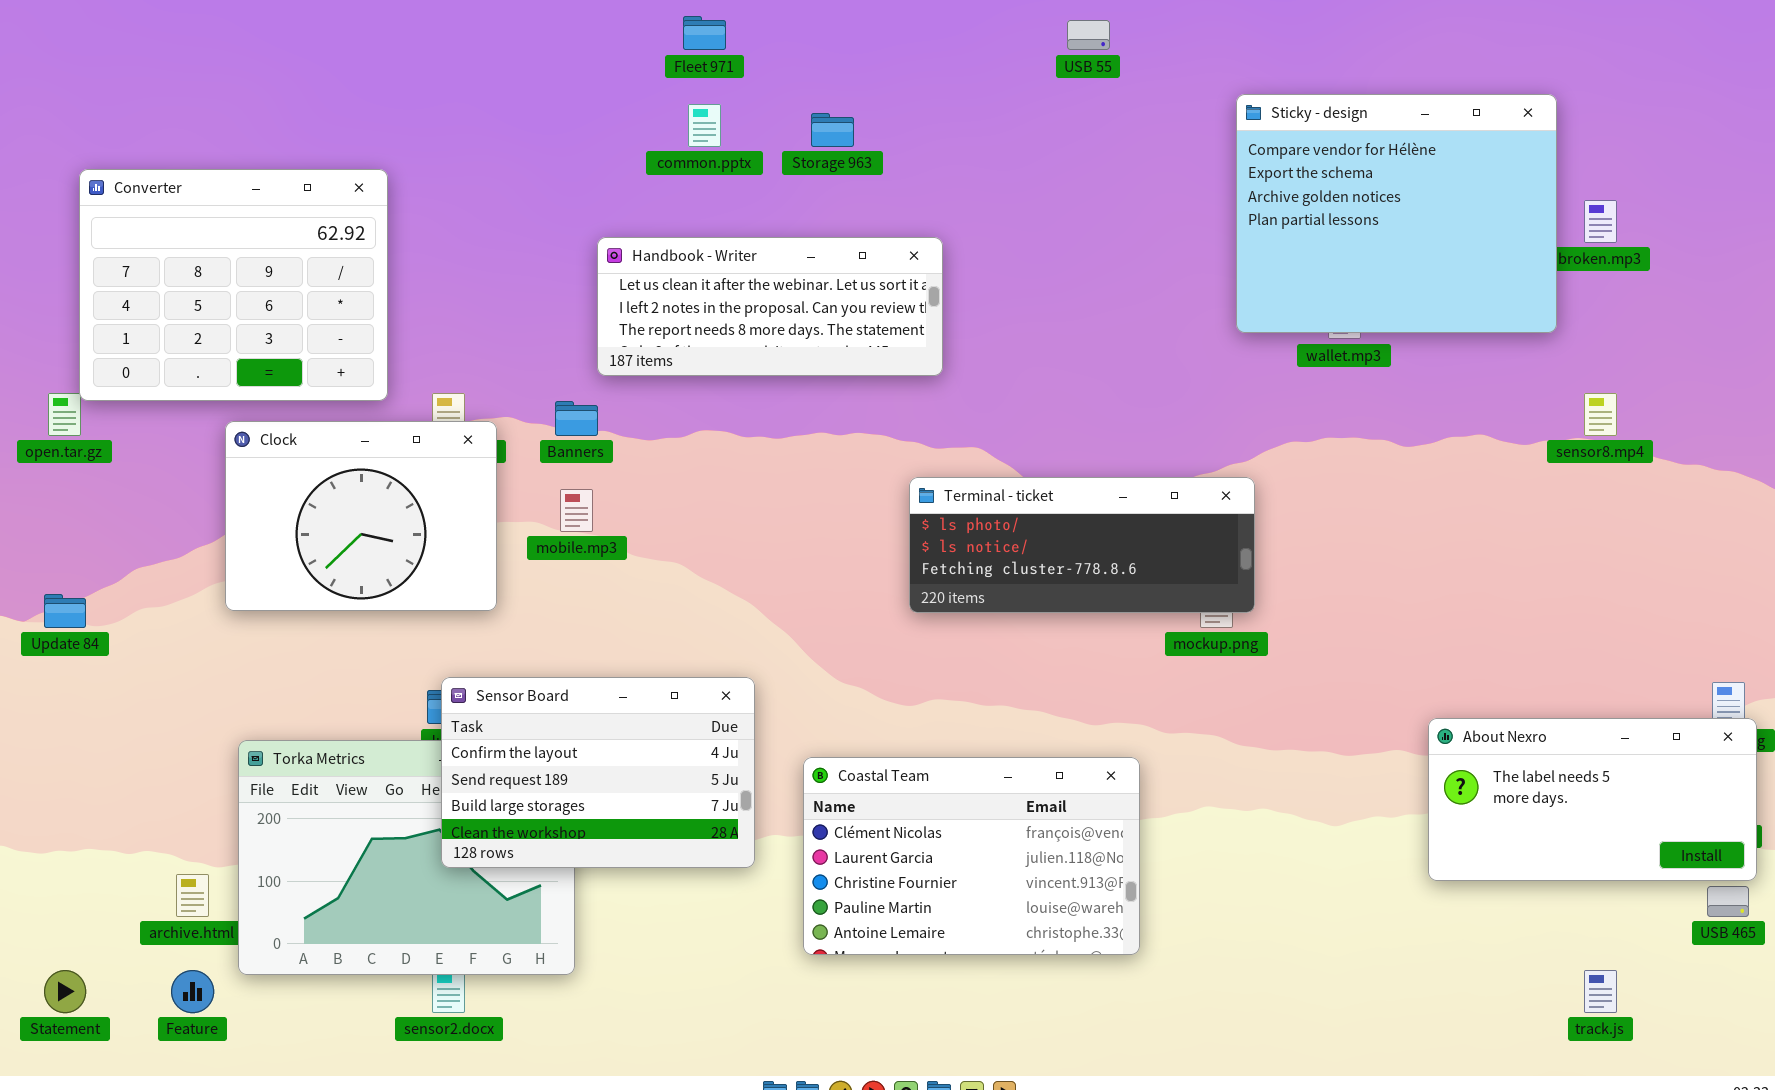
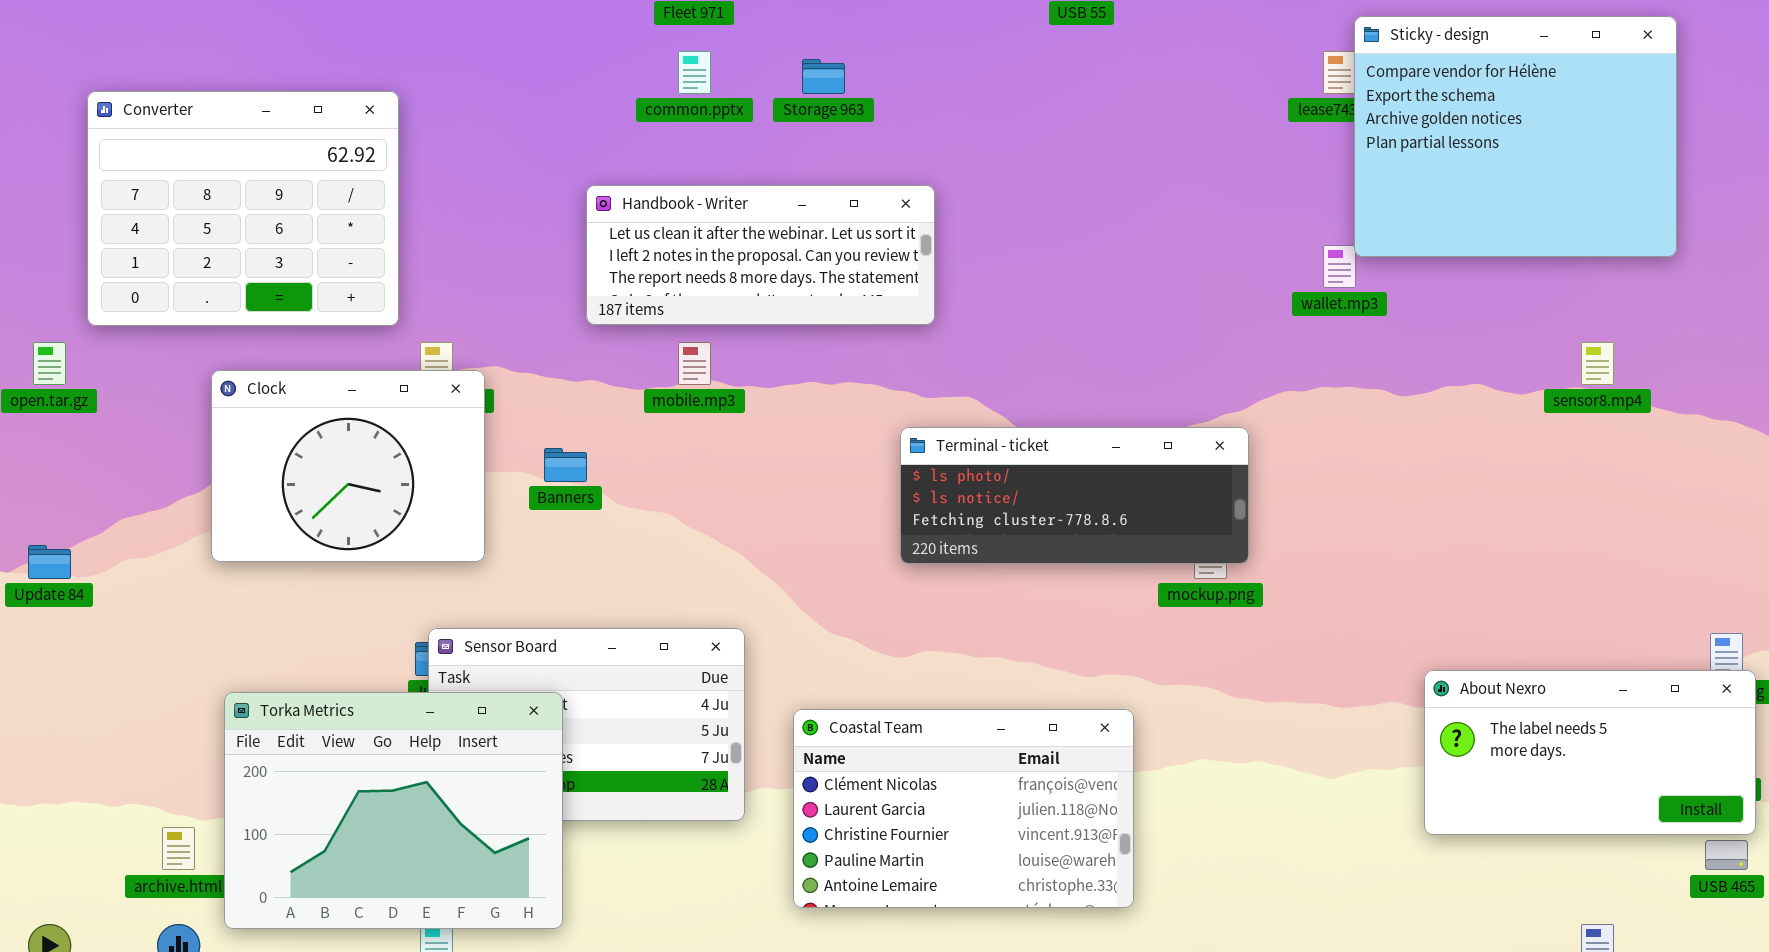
Sticky - design: [1236,94,1557,333] -> [1354,16,1677,257], moved
Converter: [79,169,388,401] -> [87,91,399,326], moved
Banners: [555,401,598,436] -> [544,448,587,482], moved
mobile.mp3: [560,489,593,532] -> [678,342,711,385], moved
Torka Metrics: [238,740,575,975] -> [224,692,563,929], raised

